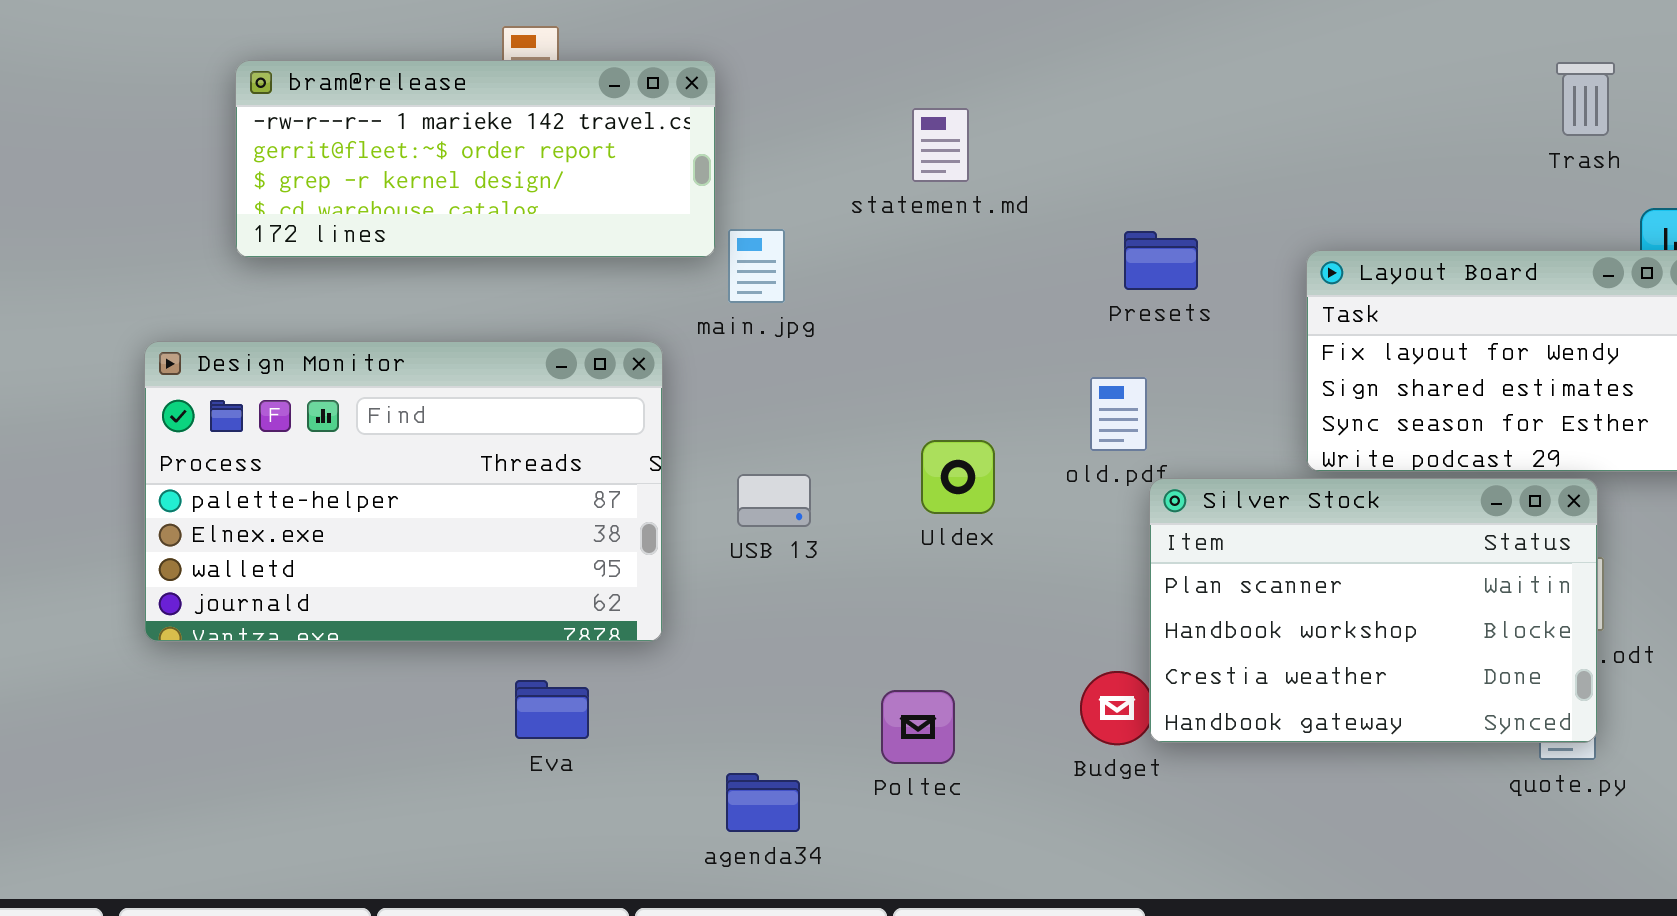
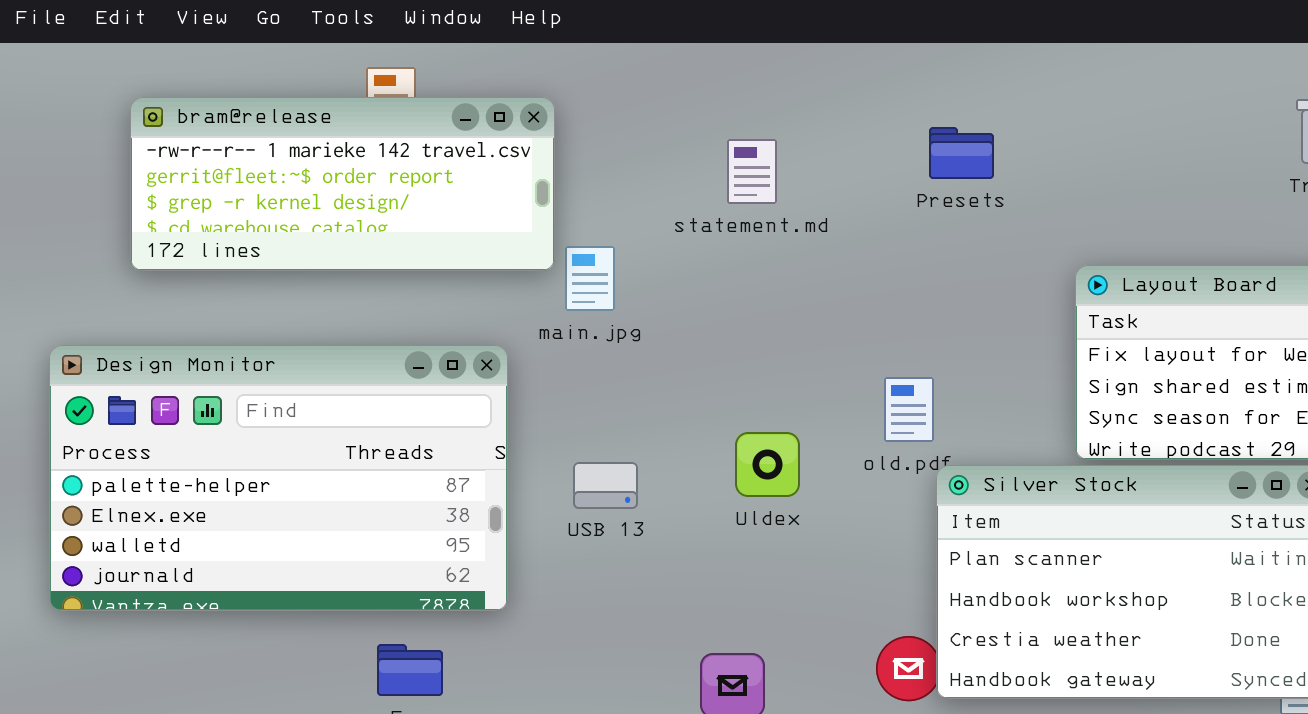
Presets: [1124,231,1198,290] -> [929,127,994,179], moved

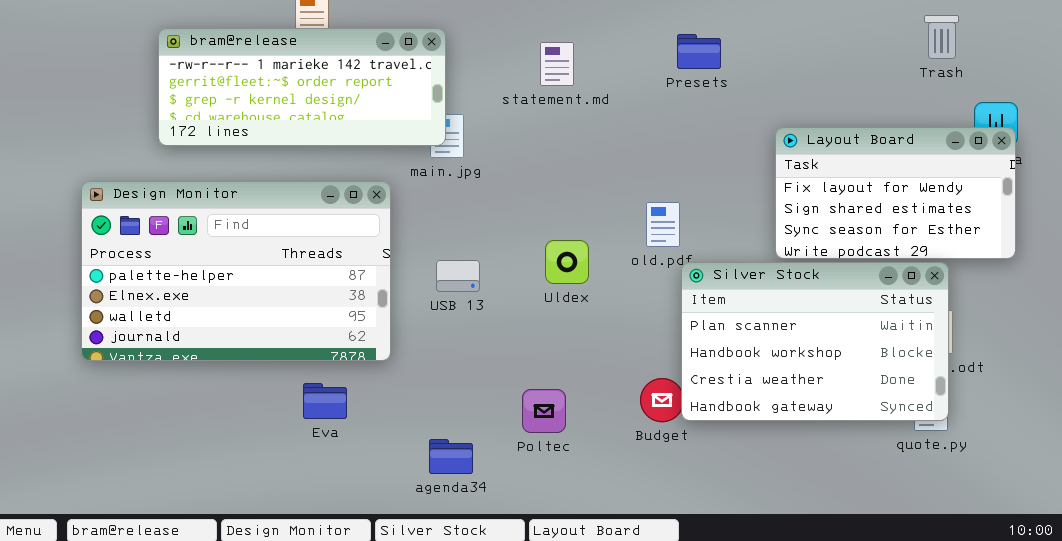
bram@release: [130,97,555,271] -> [158,28,446,146], moved

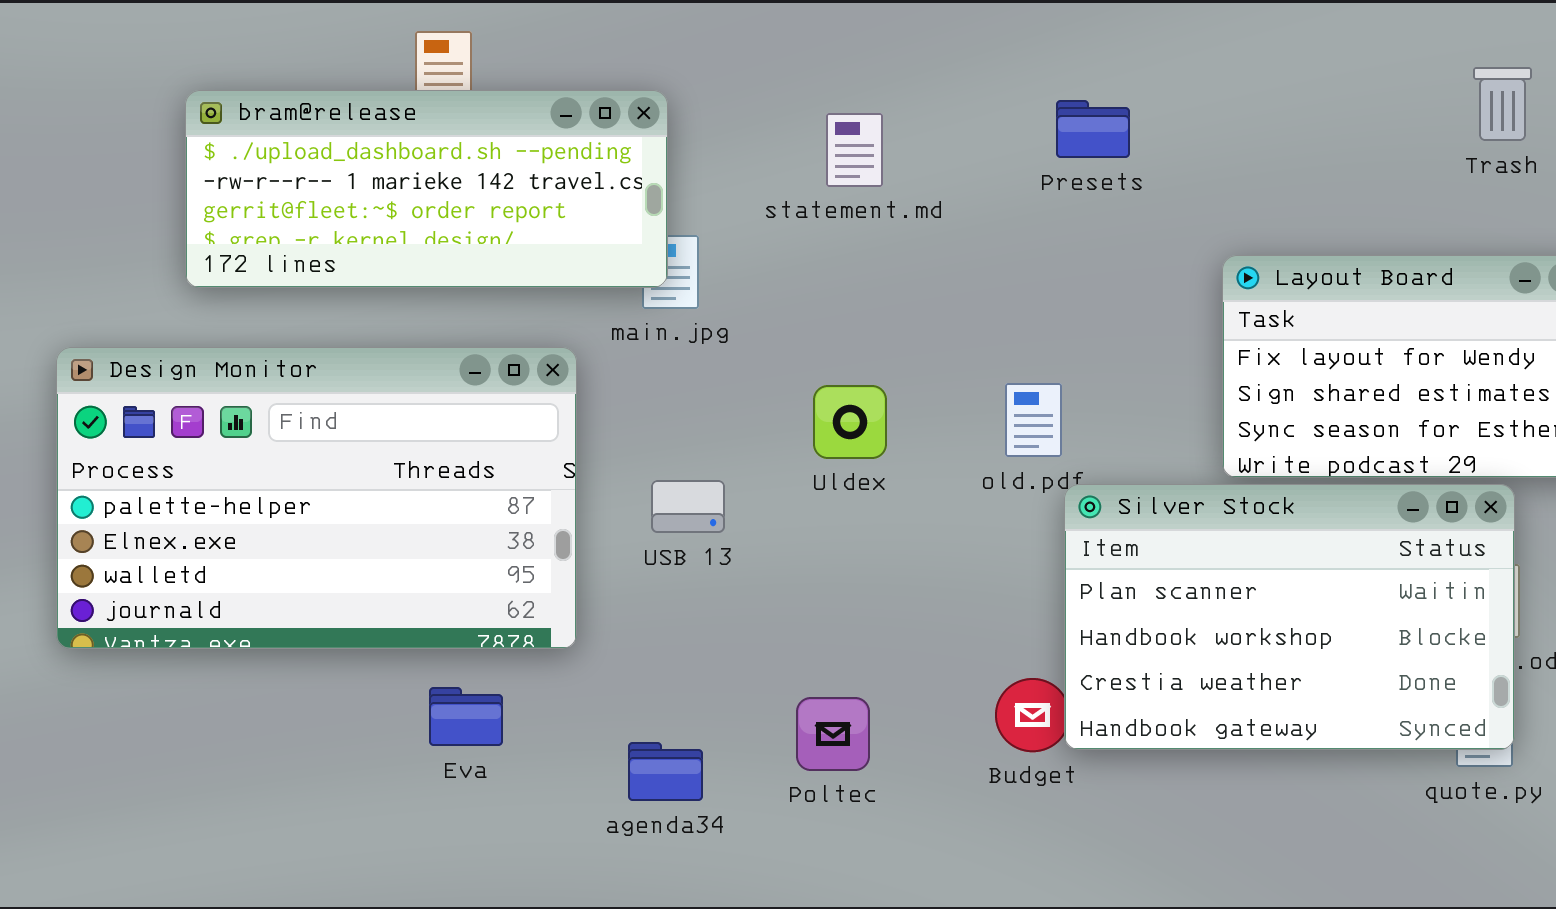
bram@release: [158,28,446,146] -> [185,90,668,288], scrolled up 1 row
Uldex: [545,240,589,284] -> [813,385,887,459], moved
agenda34: [429,439,473,474] -> [628,742,703,801], moved

